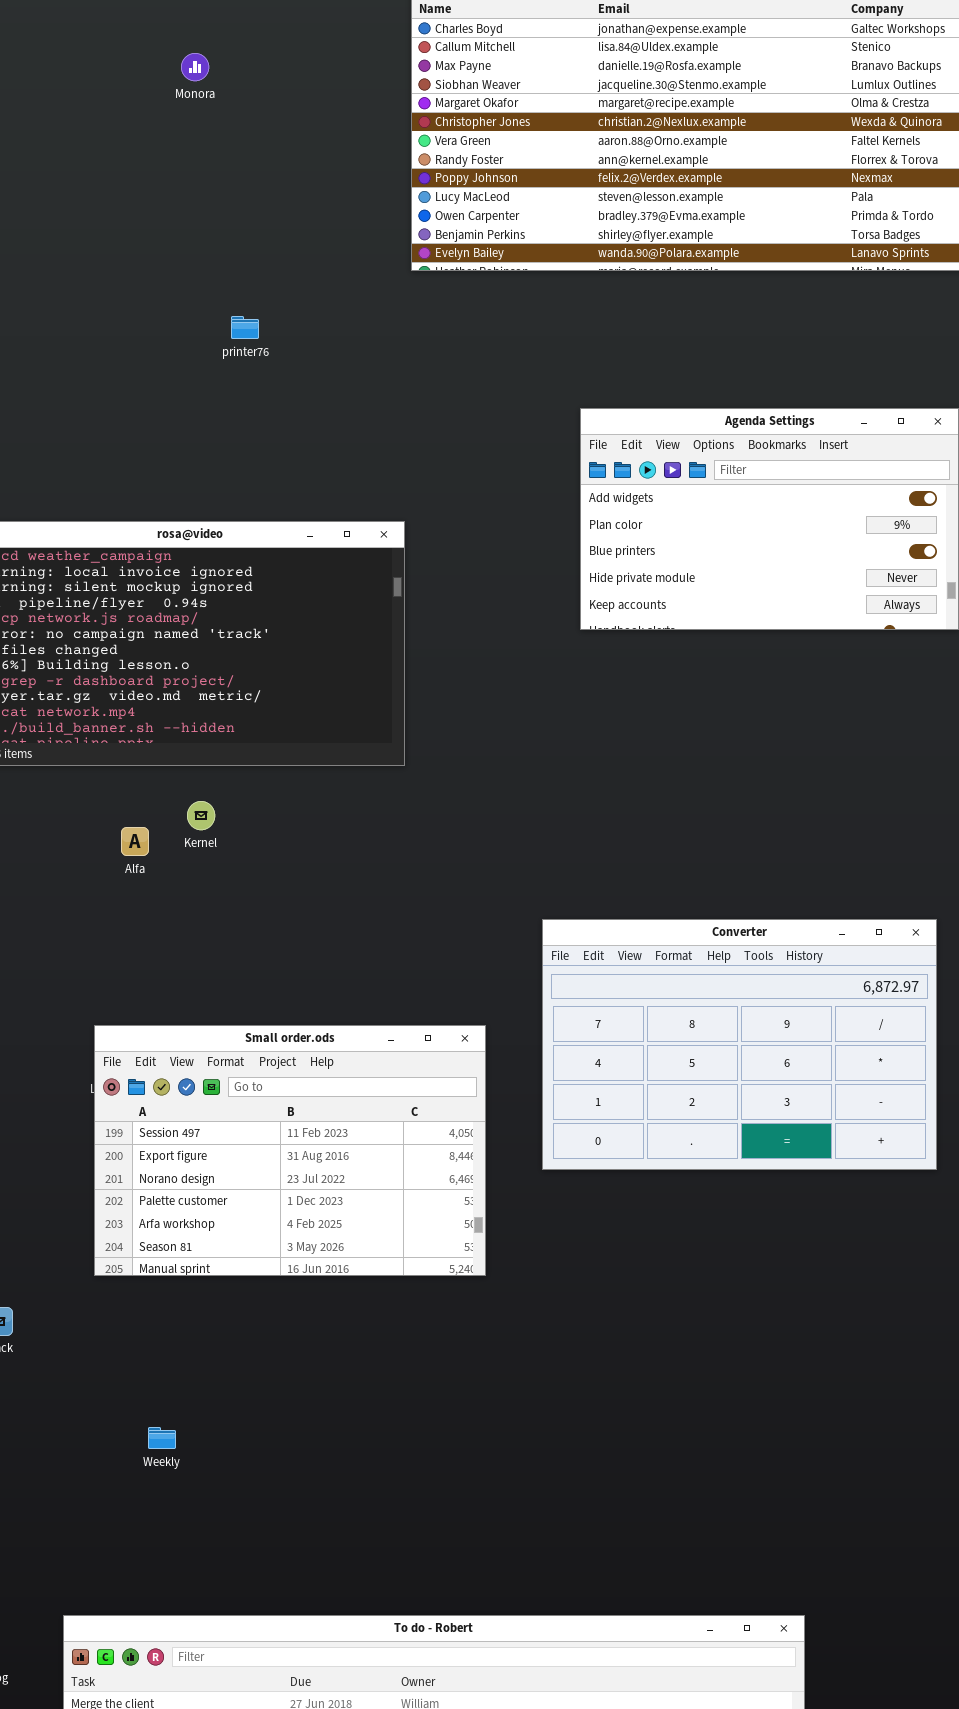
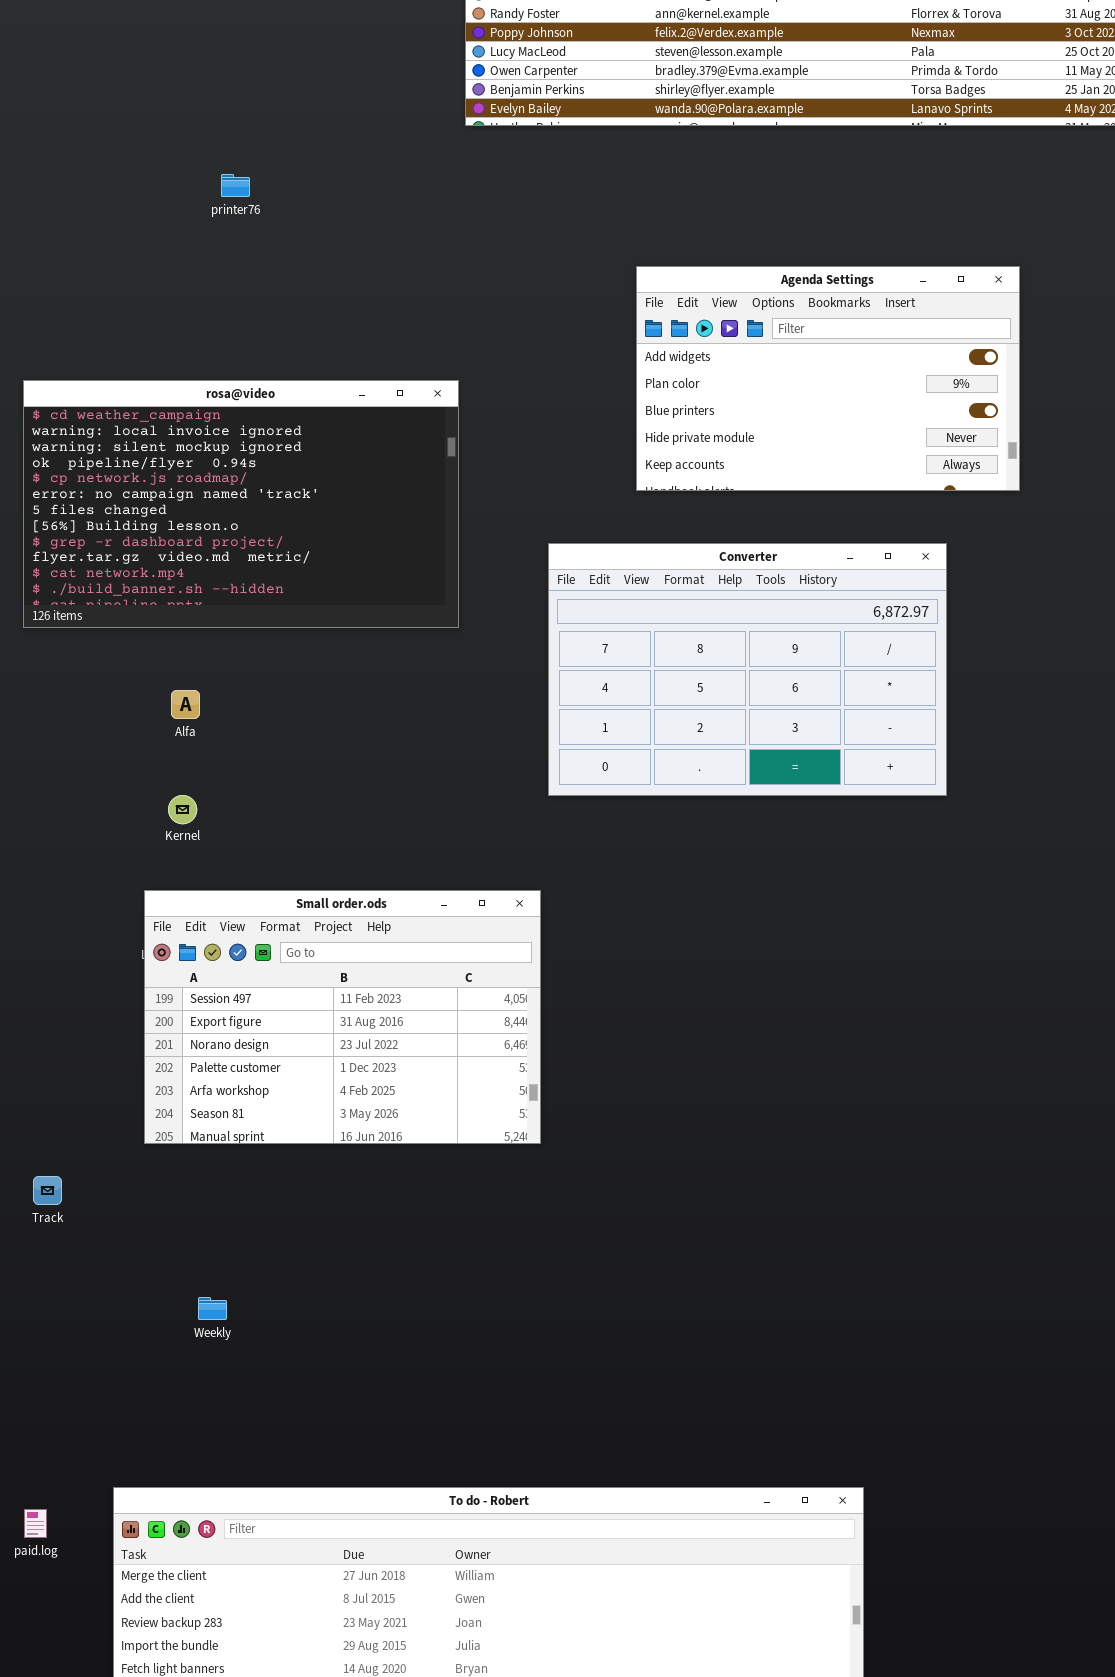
printer76: [231,316,259,339] -> [221,174,250,197], moved
Kernel: [187,801,215,830] -> [168,795,197,824], moved
Converter: [542,919,937,1170] -> [548,543,947,796], moved

